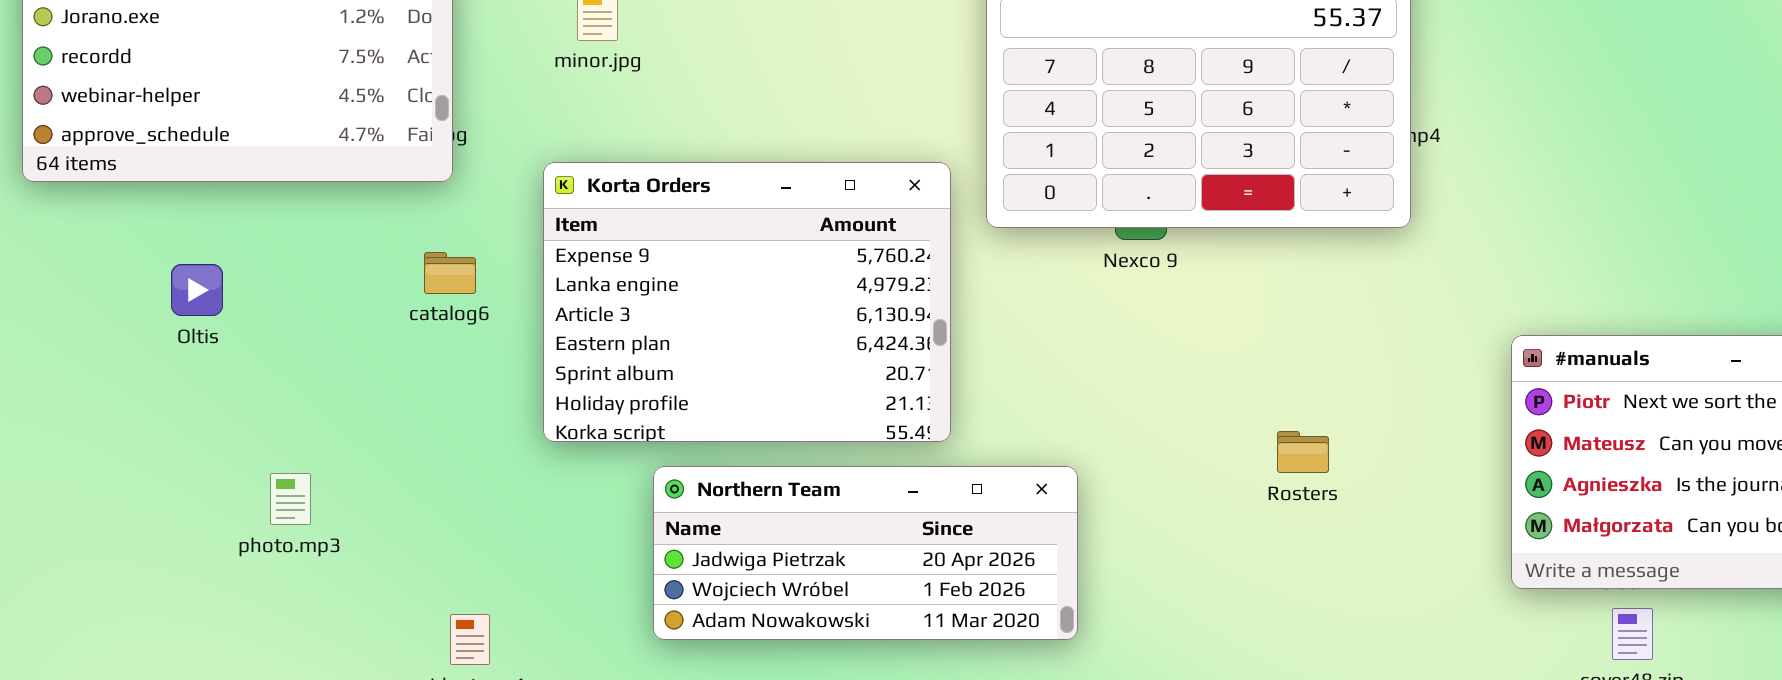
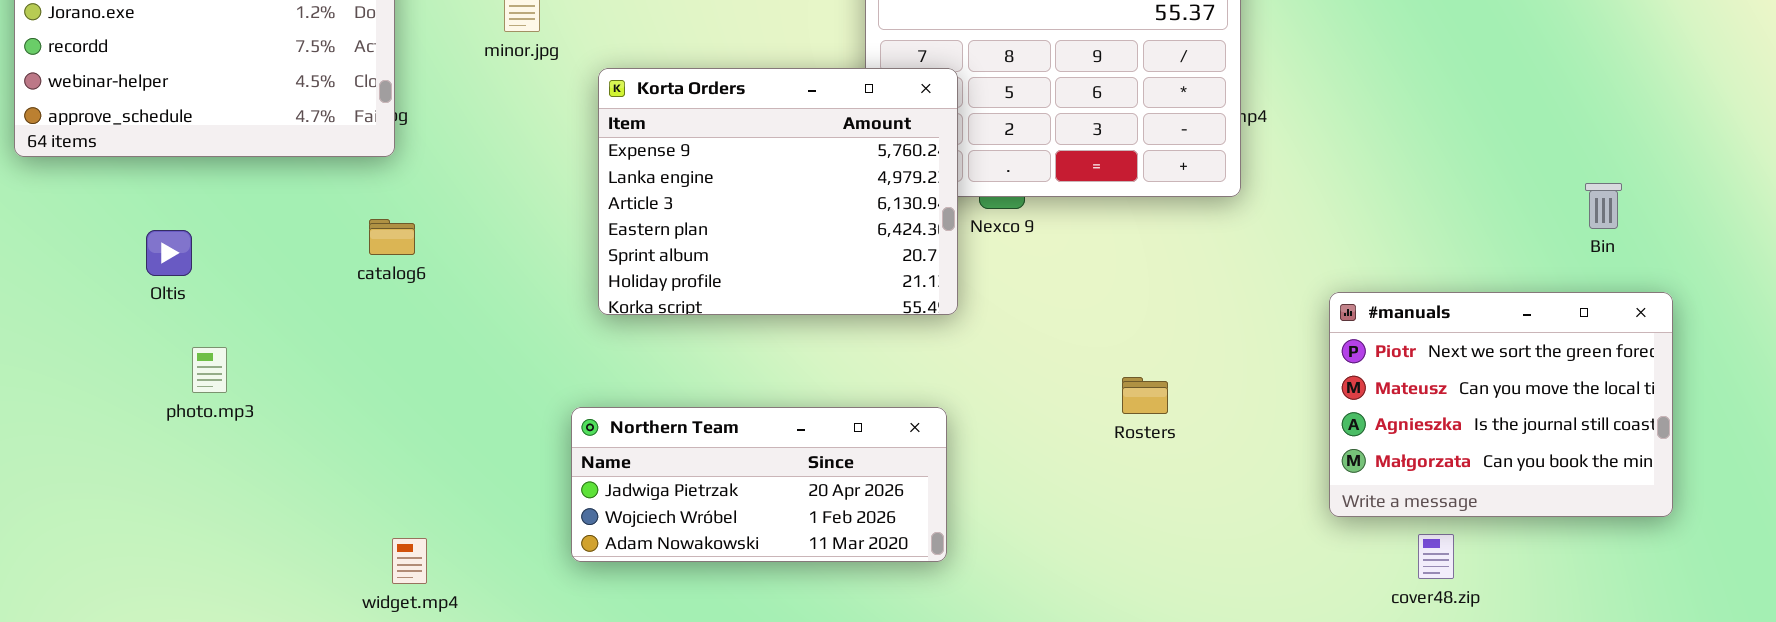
Korta Orders: [543,162,951,442] -> [598,68,958,315], moved
photo.mp3: [270,473,311,525] -> [192,347,227,393], moved

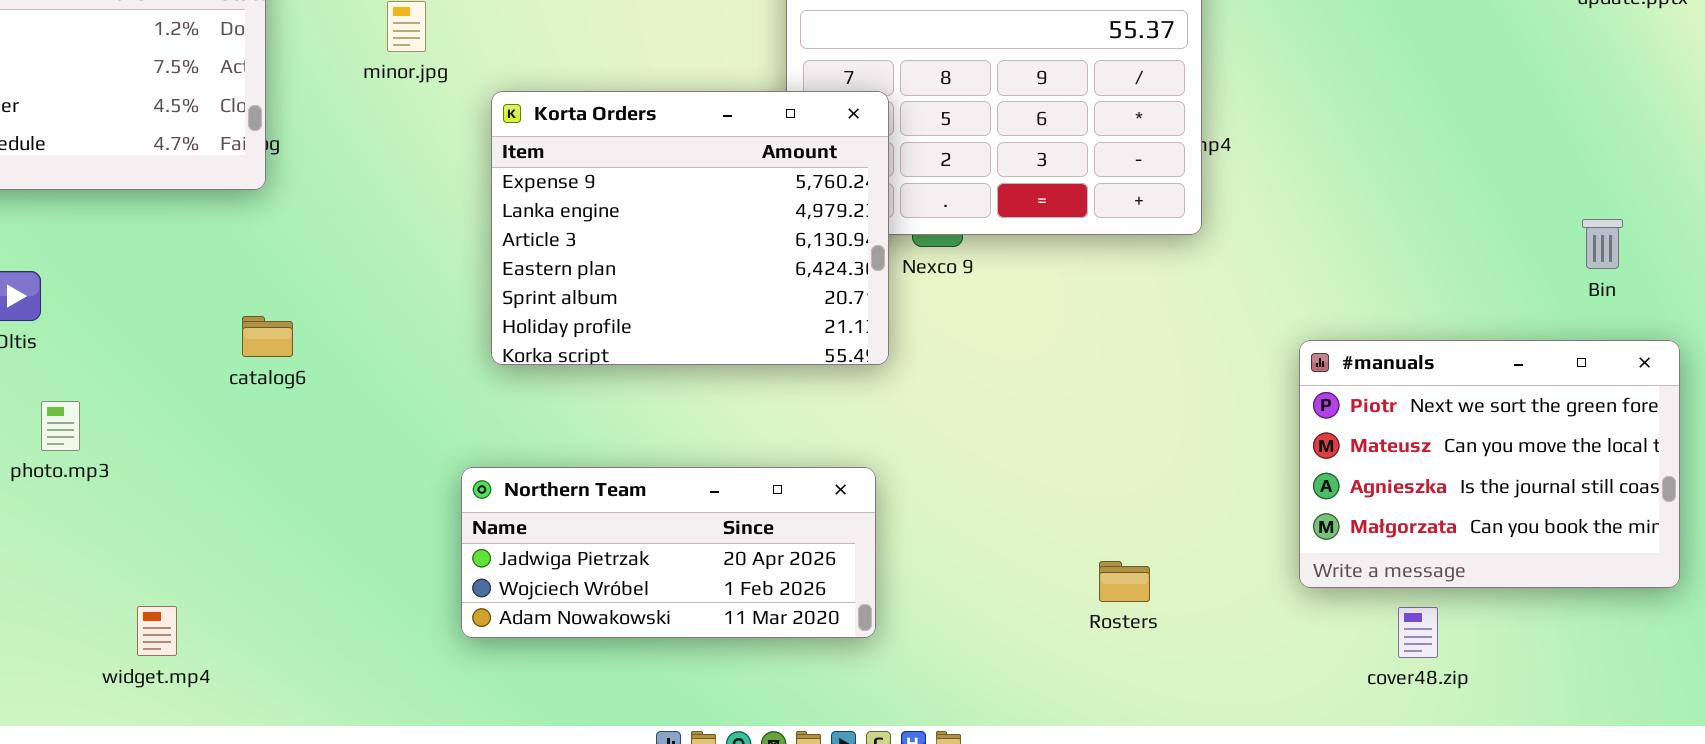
catalog6: [369,219,415,255] -> [242,316,293,357], moved
Rosters: [1122,377,1168,414] -> [1099,561,1150,602], moved
widget.mp4: [392,538,427,584] -> [137,606,177,656], moved

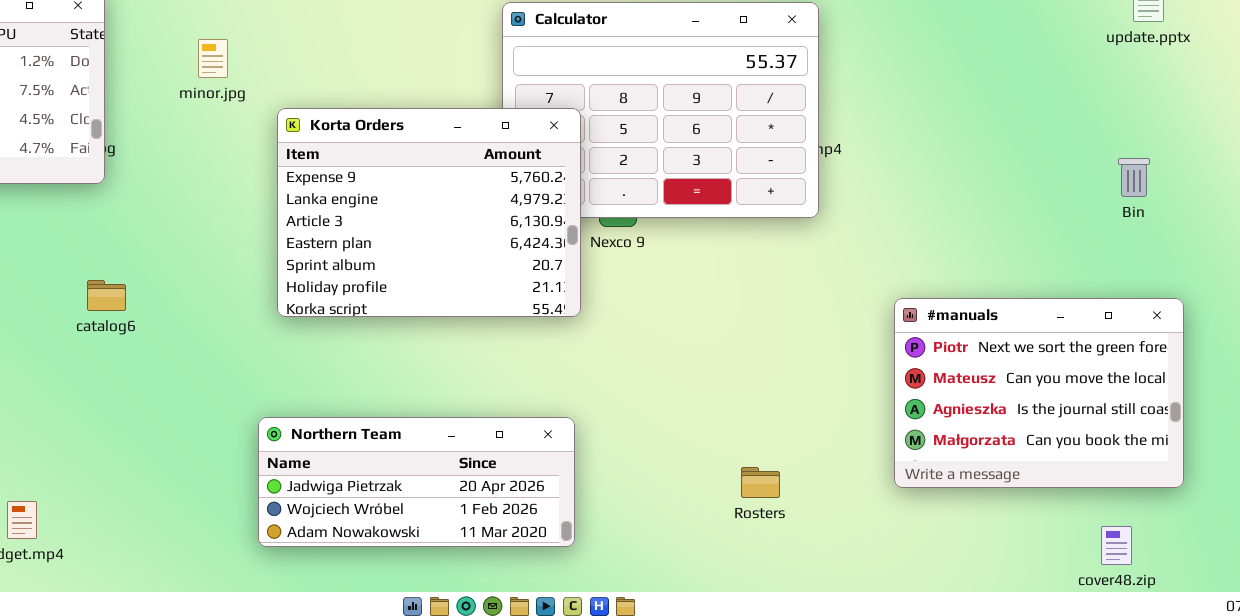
Bin: [1582,219,1623,269] -> [1118,158,1150,197], moved
Northern Team: [461,467,876,638] -> [258,417,575,547], moved
cover48.zip: [1398,607,1438,658] -> [1101,526,1132,565], moved

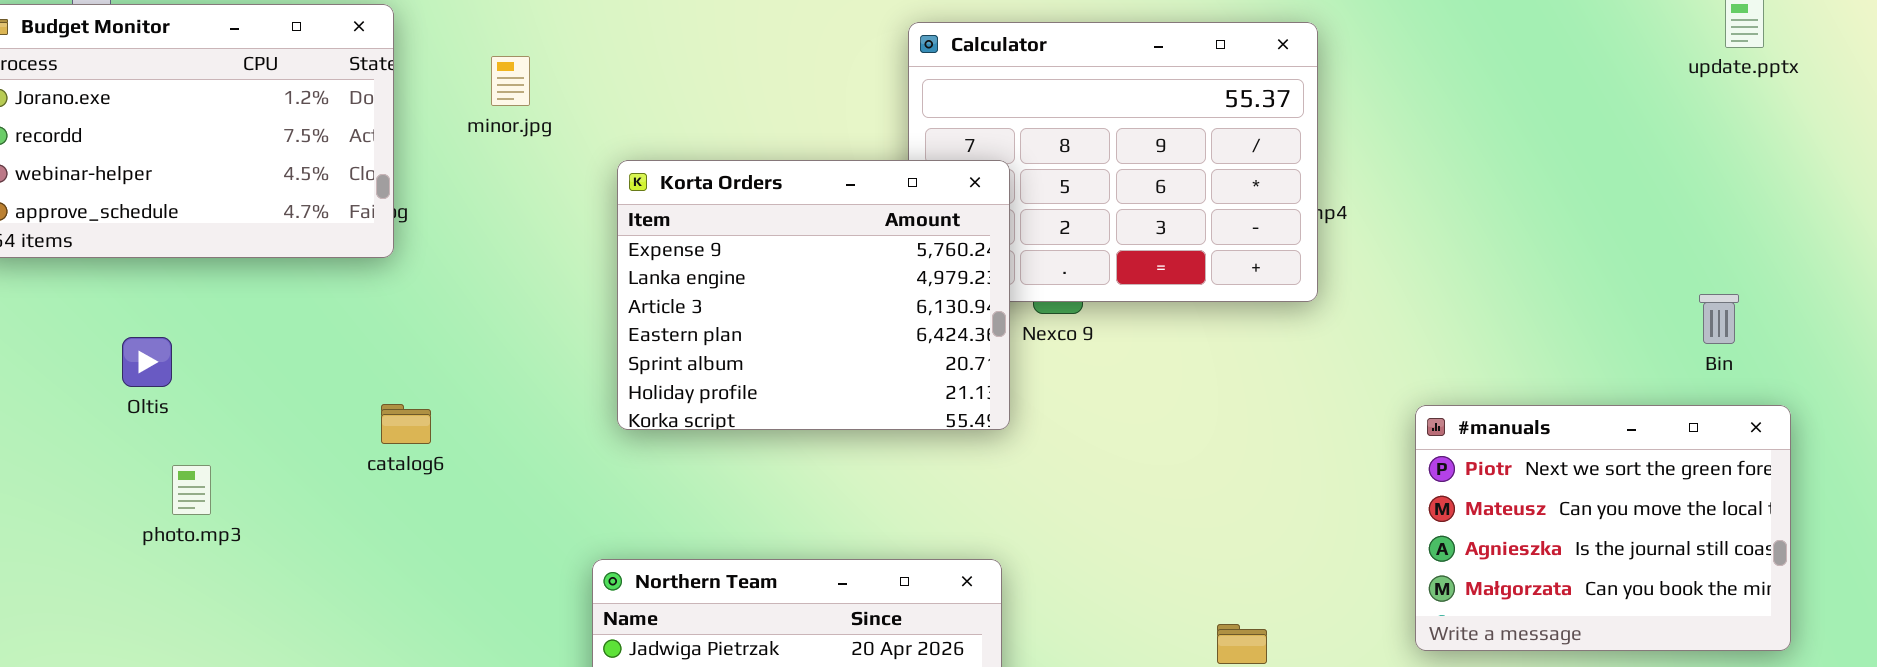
minor.jpg: [198,39,228,78] -> [491,56,530,106], moved
Bin: [1118,158,1150,197] -> [1699,294,1739,344], moved
catalog6: [87,280,126,311] -> [381,404,431,444], moved

